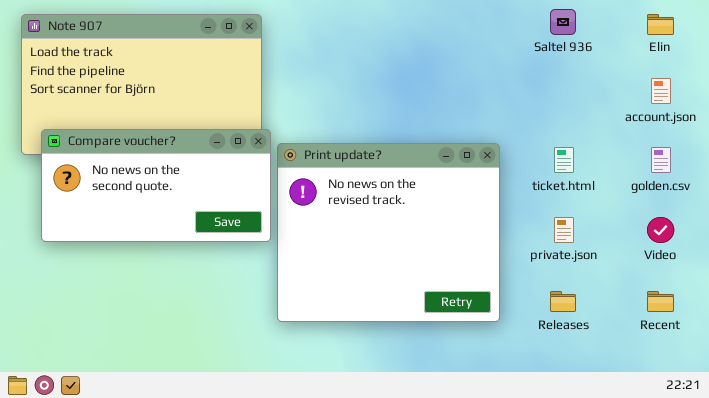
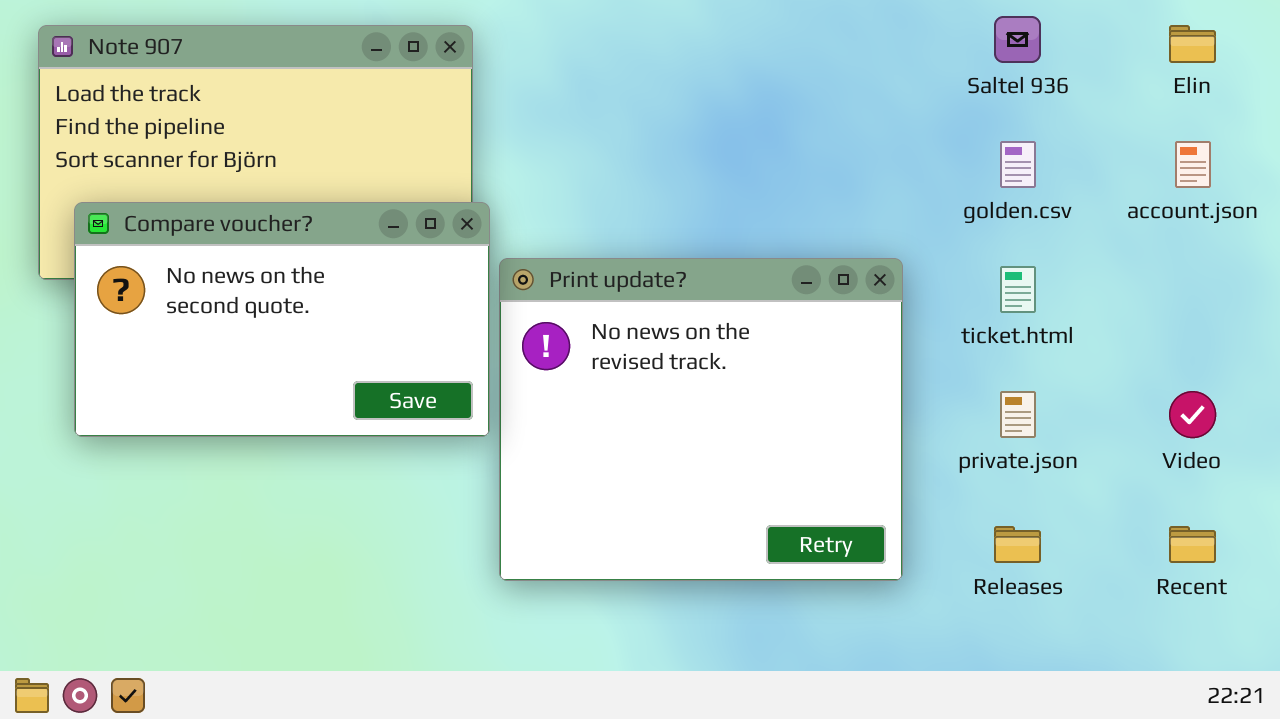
Compare voucher?: [41,129,271,242] -> [74,202,490,437], resized
golden.csv: [651,147,671,173] -> [1000,141,1036,188], moved

